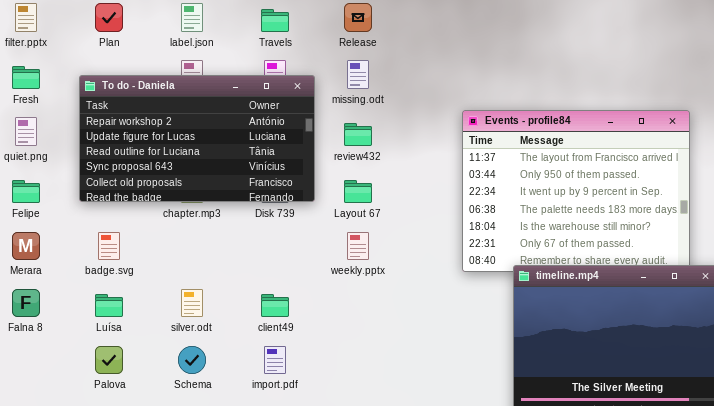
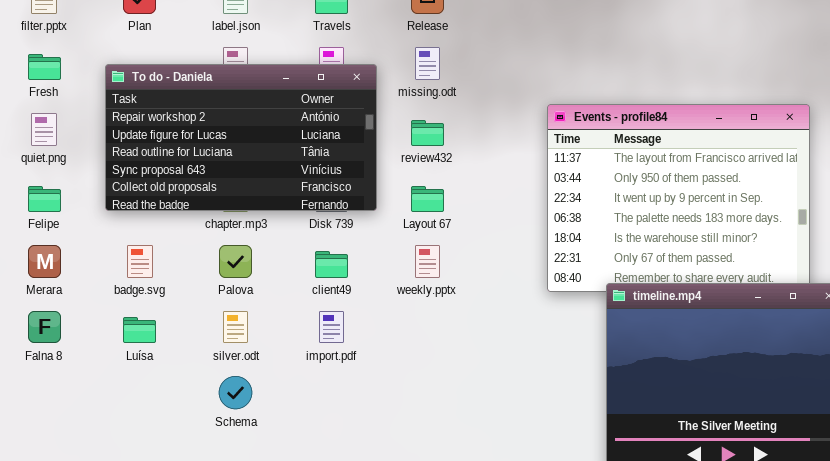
client49: [261,294,289,317] -> [315,251,348,278], moved
Palova: [95,346,123,374] -> [219,245,252,278], moved
import.pdf: [264,346,286,374] -> [319,311,344,343], moved

